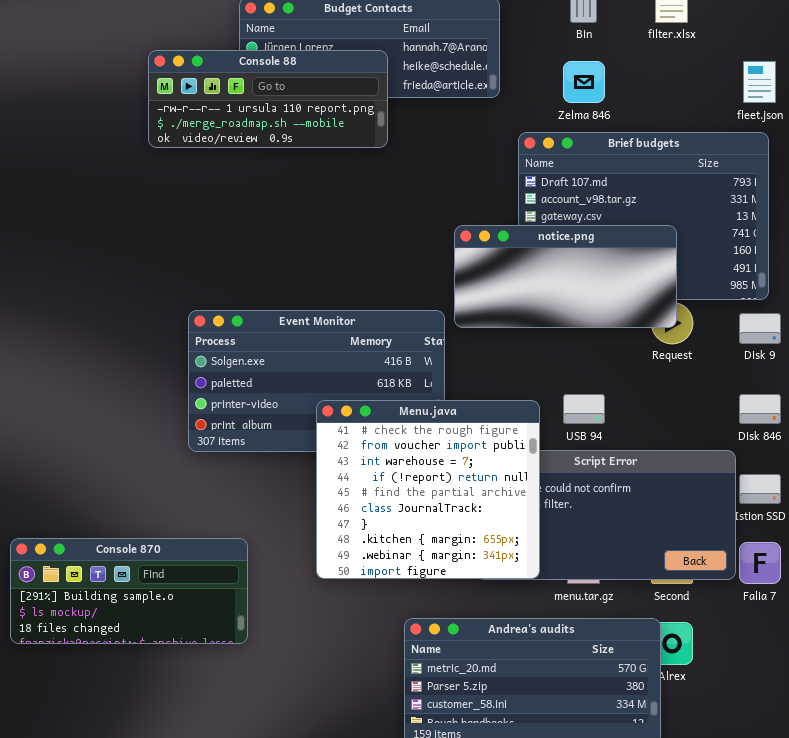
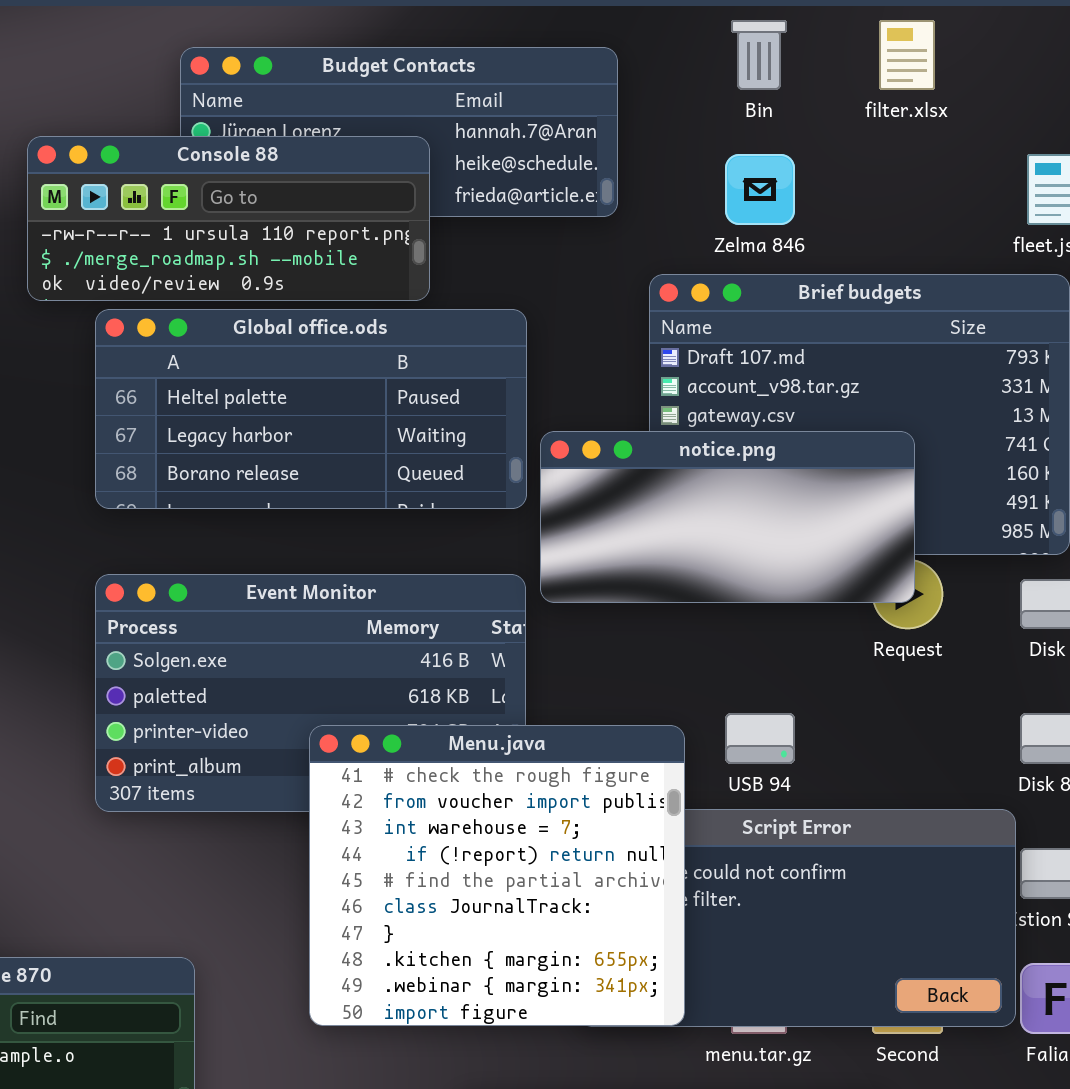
Global office.ods: none -> [95,309,527,509], opened

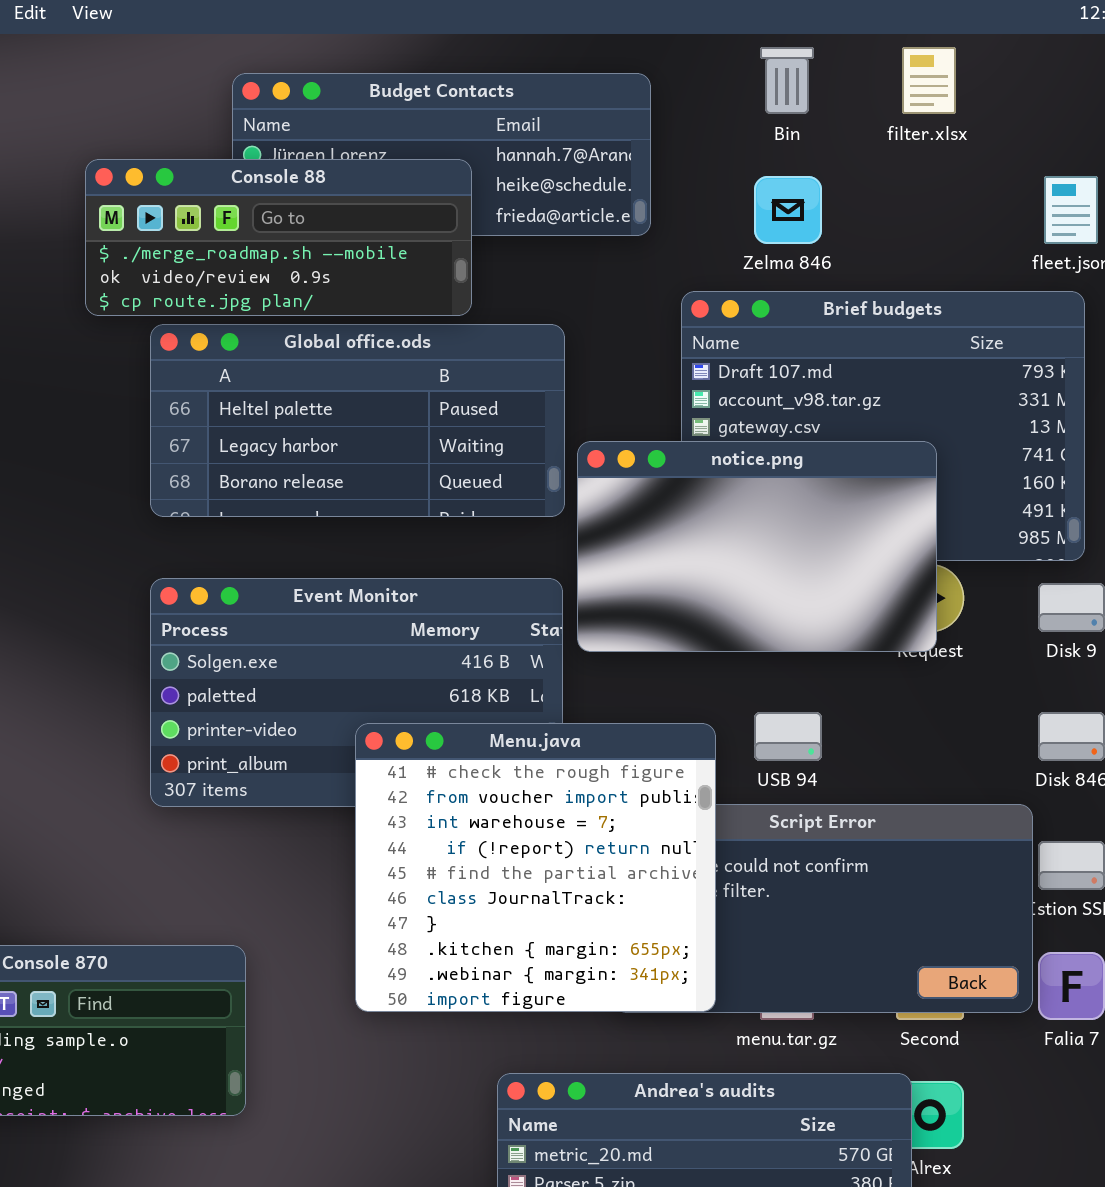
Console 88: [27,136,430,301] -> [85,159,472,316], scrolled down 1 row
notice.png: [540,431,915,603] -> [577,441,937,652], resized

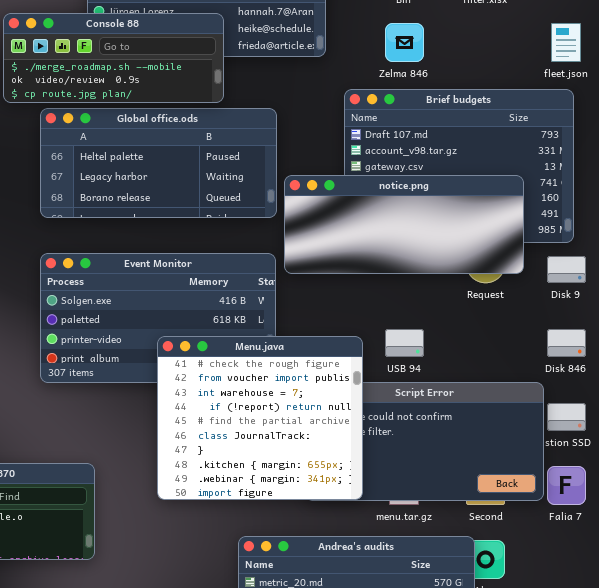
notice.png: [577,441,937,652] -> [284,175,524,274], resized

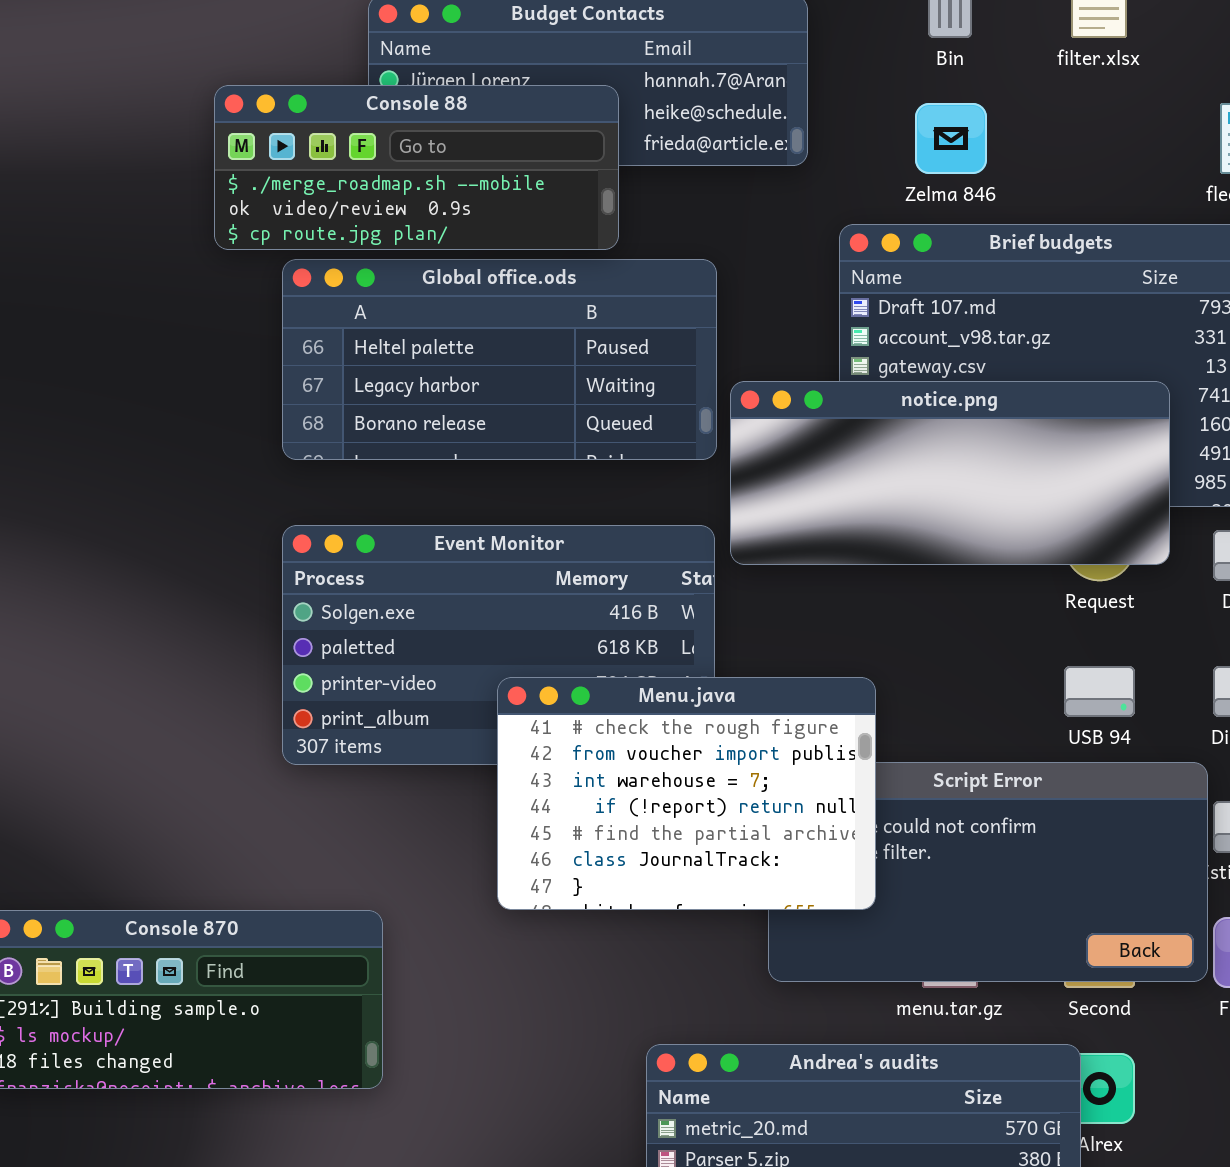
USB 94: [385,329,424,357] -> [1064,666,1135,717], moved
Menu.java: [157,336,363,500] -> [497,677,876,910], resized

